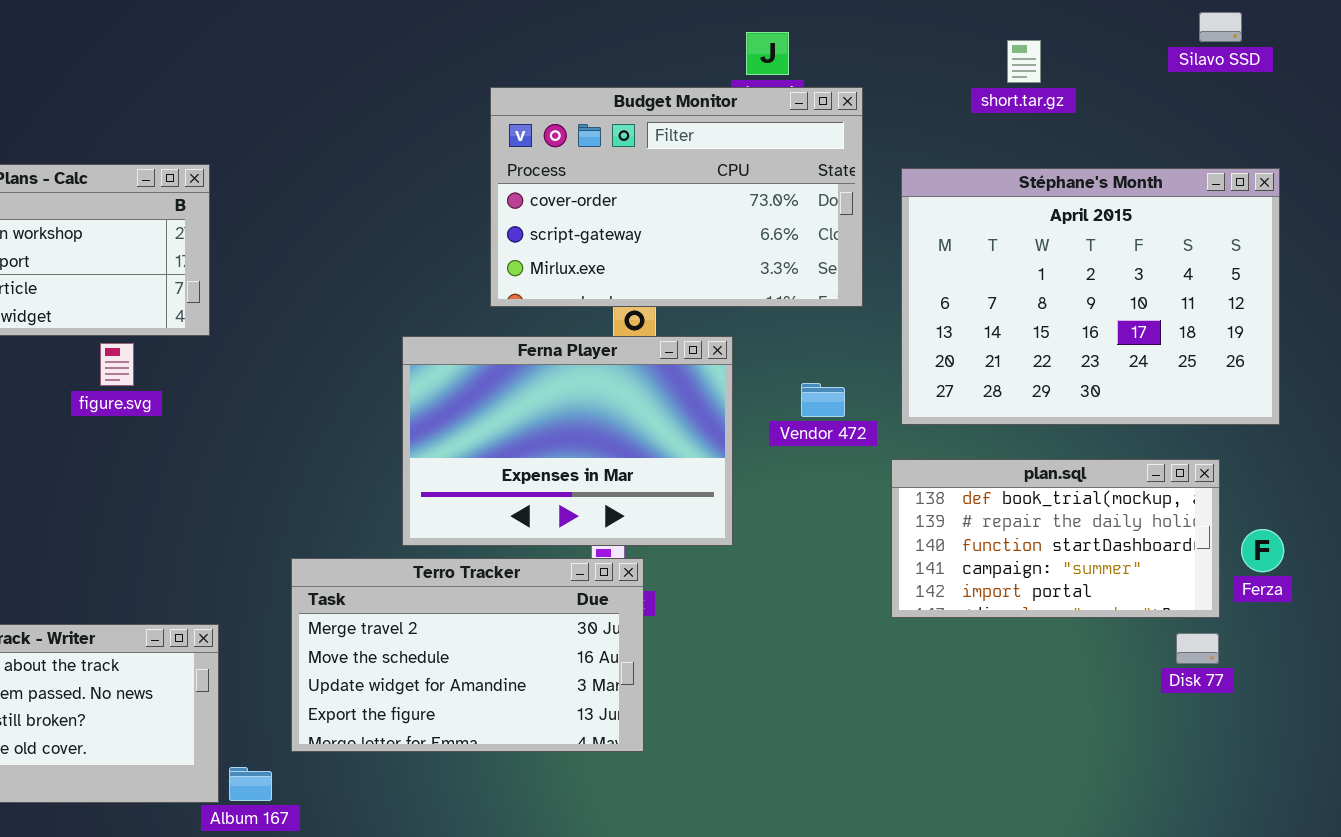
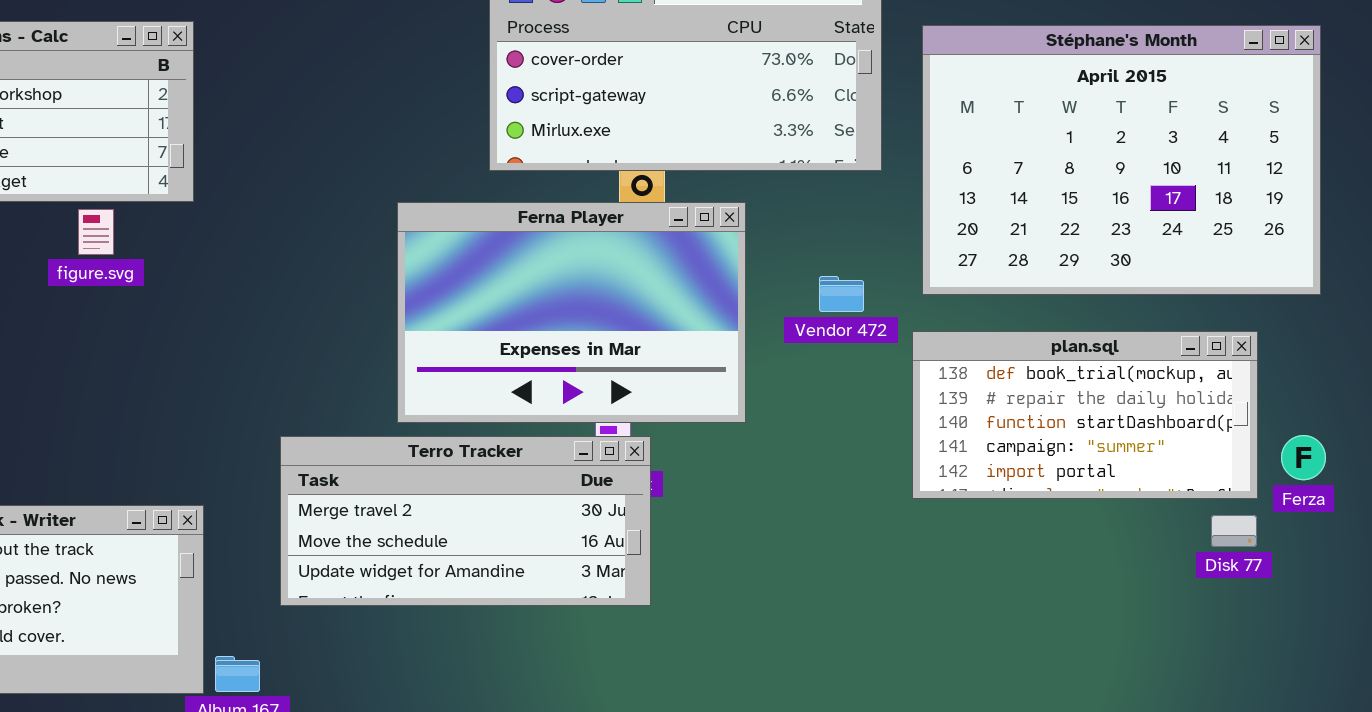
Vendor 472: [801,383,845,417] -> [819,276,864,312], moved
Ferza: [1241,529,1284,572] -> [1281,435,1326,480], moved
Terro Tracker: [291,558,644,752] -> [280,436,651,606], resized

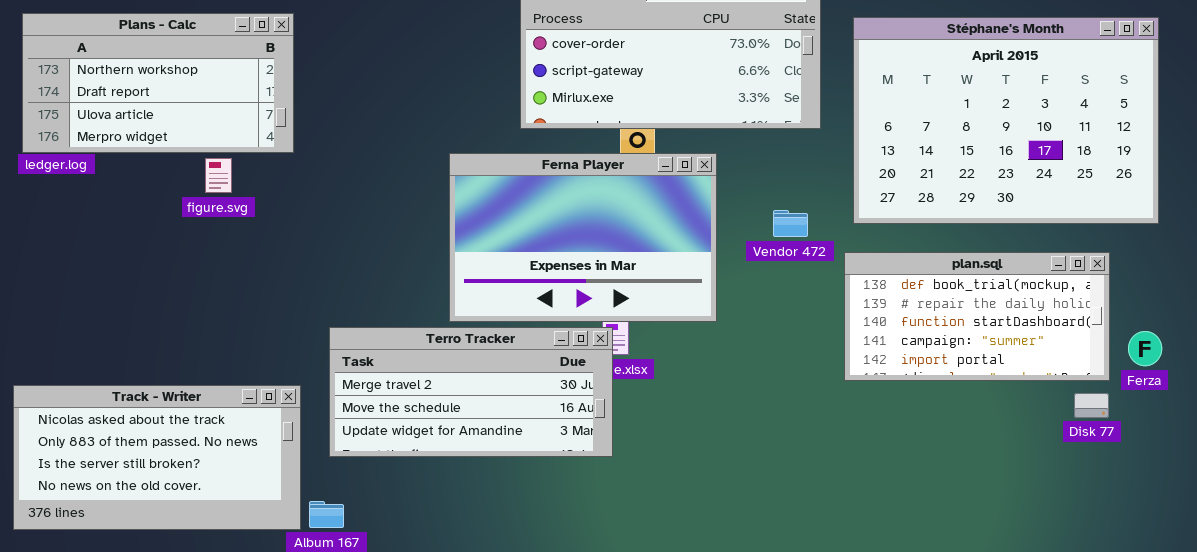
Terro Tracker: [280,436,651,606] -> [329,327,613,457], moved

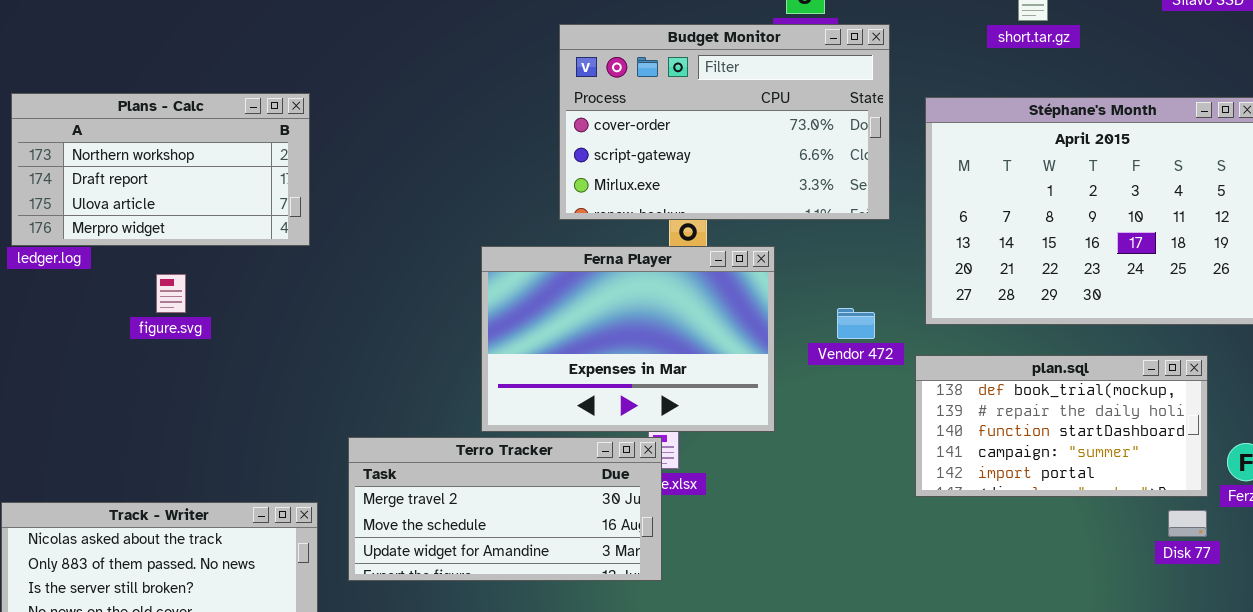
figure.svg: [205,158,232,193] -> [156,274,186,313], moved

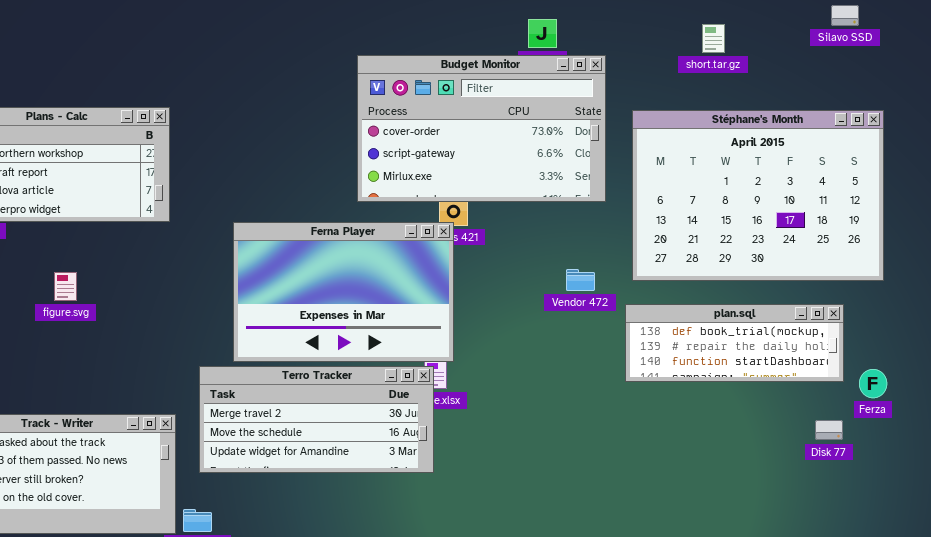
Ferna Player: [481,246,775,432] -> [233,222,454,362], moved
figure.svg: [156,274,186,313] -> [54,272,77,301], moved
plan.sql: [915,355,1208,497] -> [625,304,844,382], resized

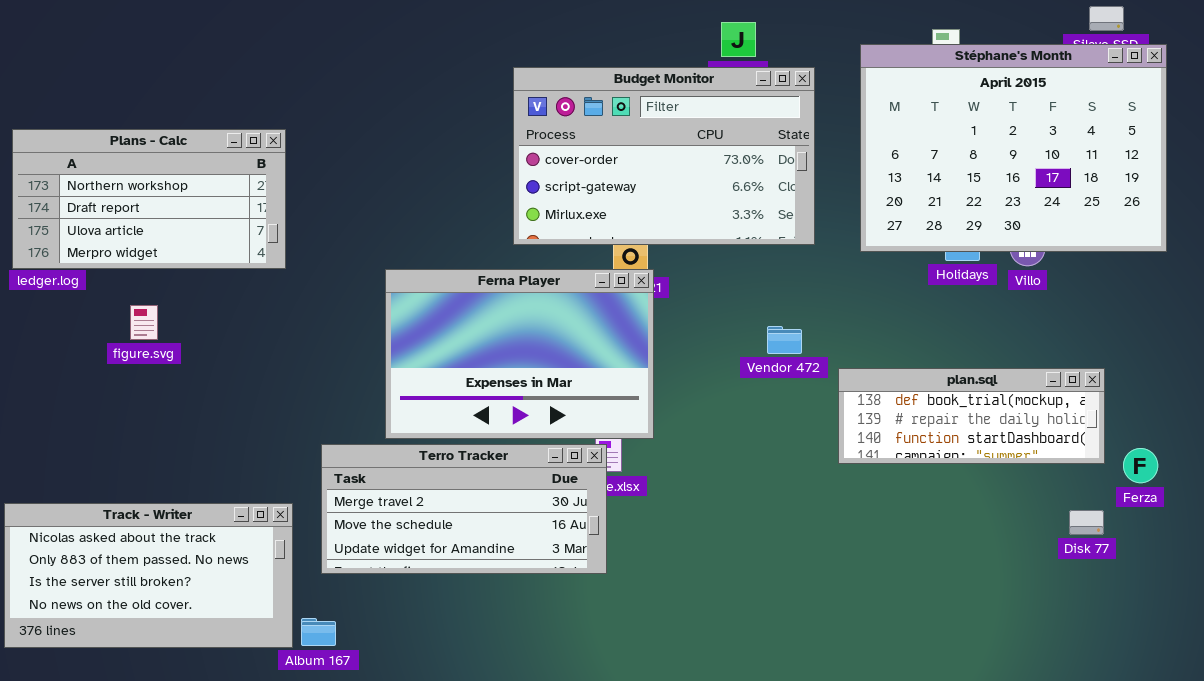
Stéphane's Month: [632,110,884,281] -> [860,44,1167,252], moved
Ferna Player: [233,222,454,362] -> [385,269,654,439], moved
figure.svg: [54,272,77,301] -> [130,305,158,340], moved

